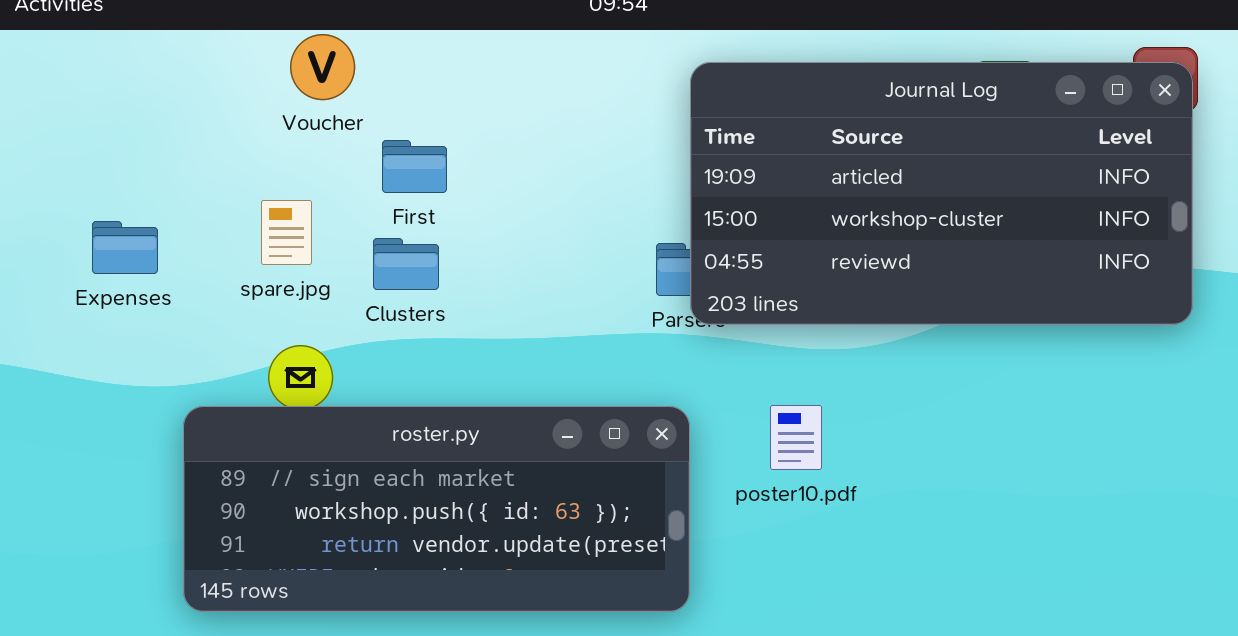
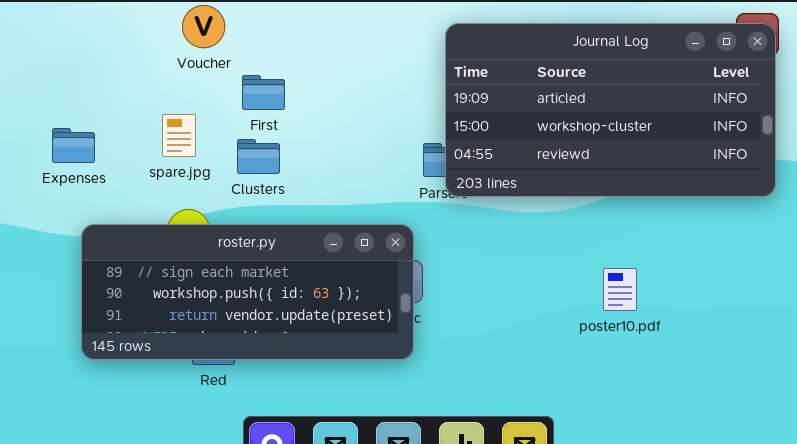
poster10.pdf: [770,405,822,470] -> [603,268,637,311], moved
roster.py: [183,406,690,612] -> [81,224,414,360], moved

